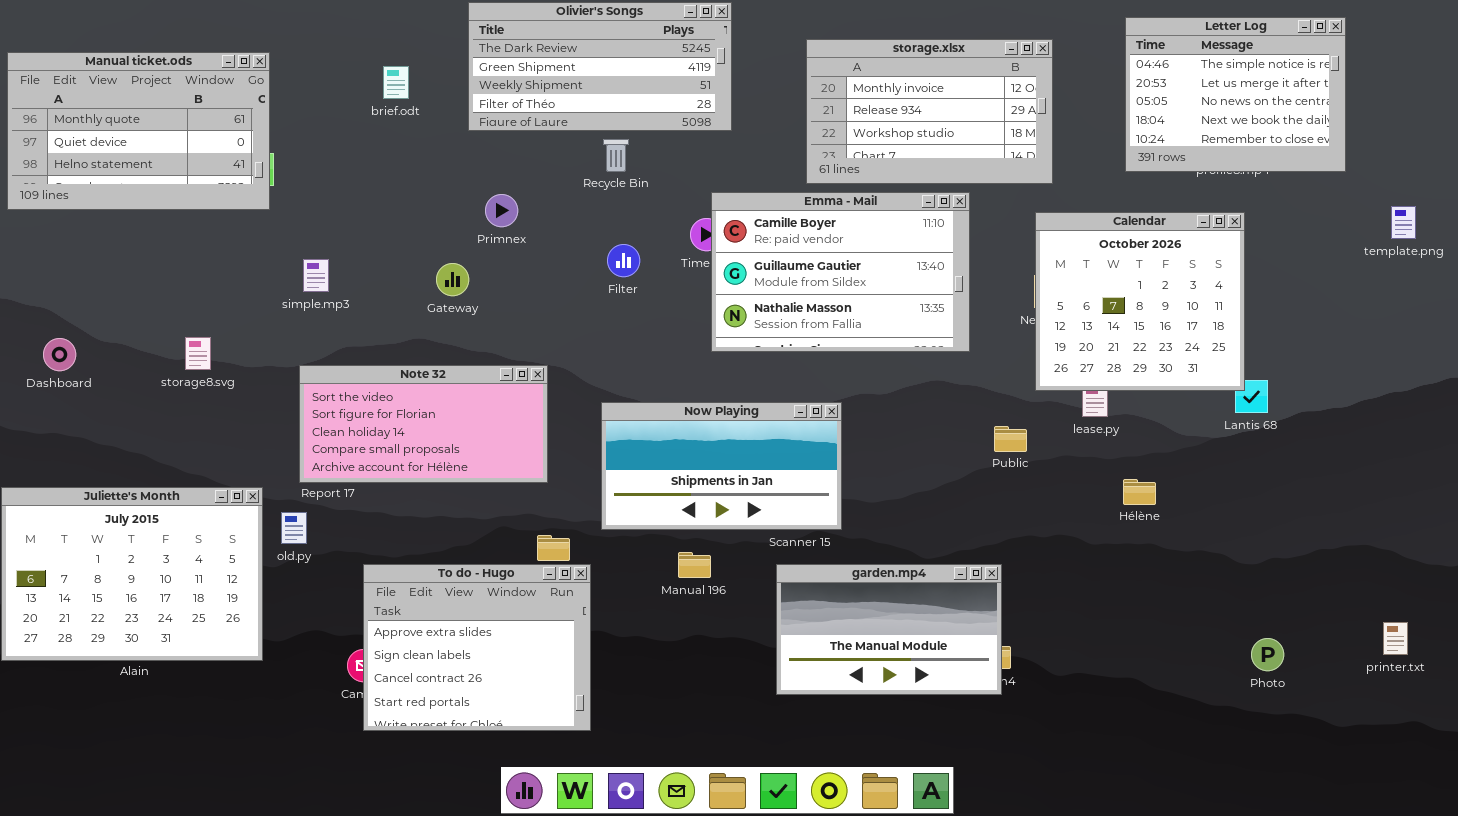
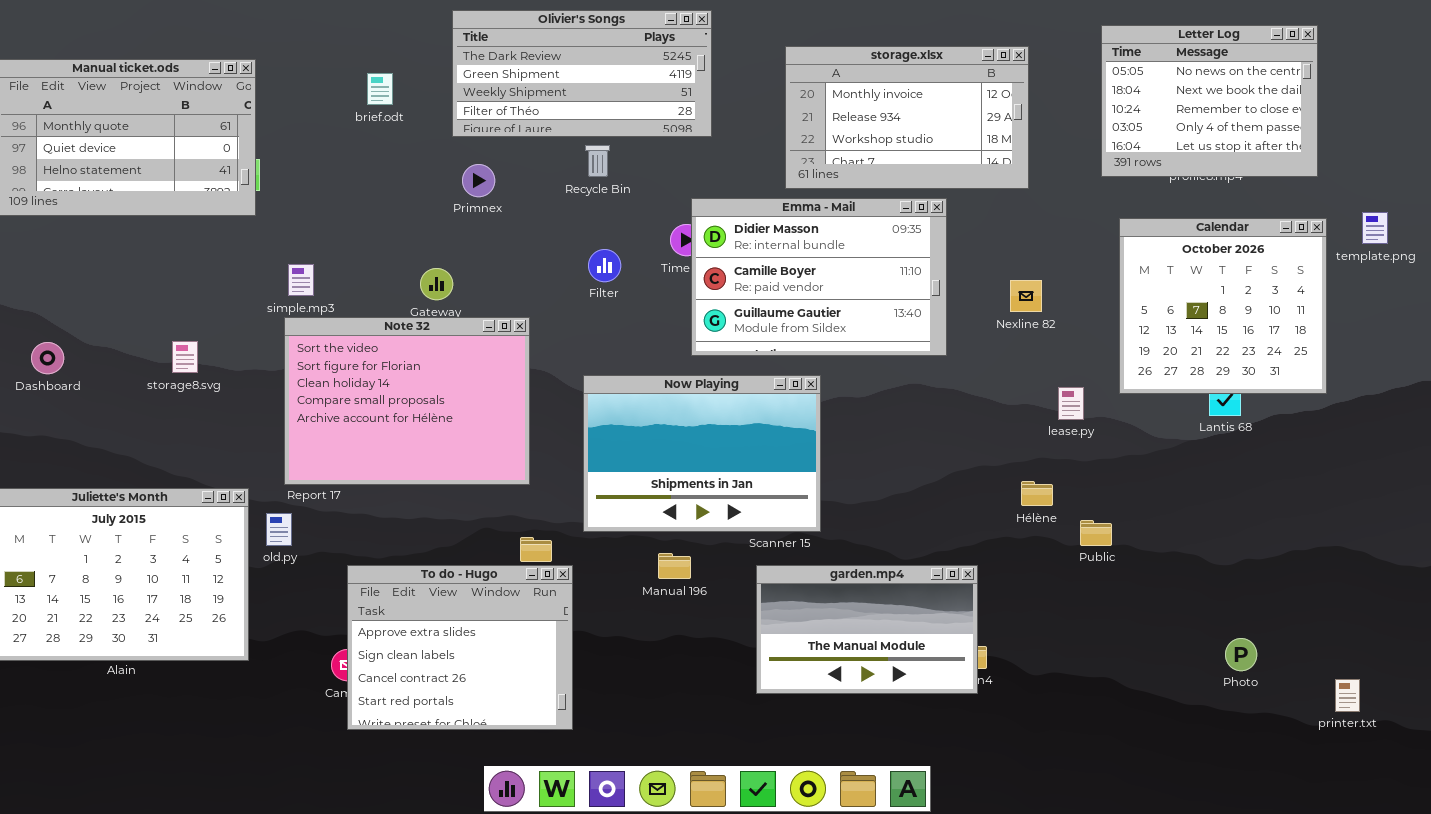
Letter Log: [1125,17,1346,172] -> [1101,25,1318,177], scrolled down 2 rows
Emma - Mail: [711,192,970,352] -> [691,198,947,356], scrolled up 1 row
Primnex: [485,194,518,227] -> [462,164,495,197], moved
Calendar: [1035,212,1245,391] -> [1119,218,1327,394], moved
Note 32: [299,365,548,483] -> [284,317,530,485], resized
Now Playing: [601,402,842,530] -> [583,375,821,532], resized
Public: [994,426,1027,452] -> [1080,520,1112,546], moved
Hélène: [1123,479,1156,505] -> [1021,481,1053,506], moved
printer.txt: [1383,622,1408,655] -> [1335,679,1360,712], moved

